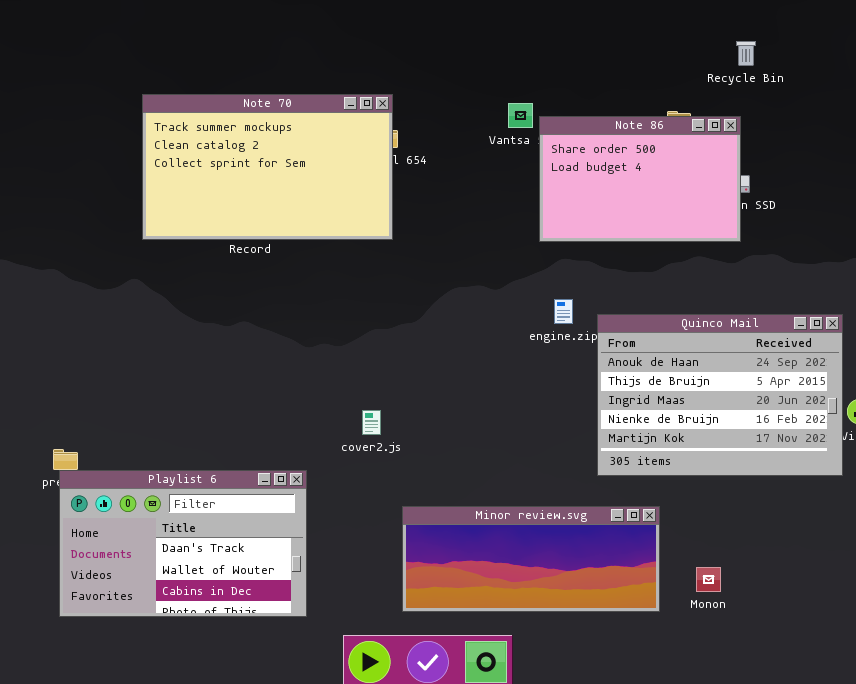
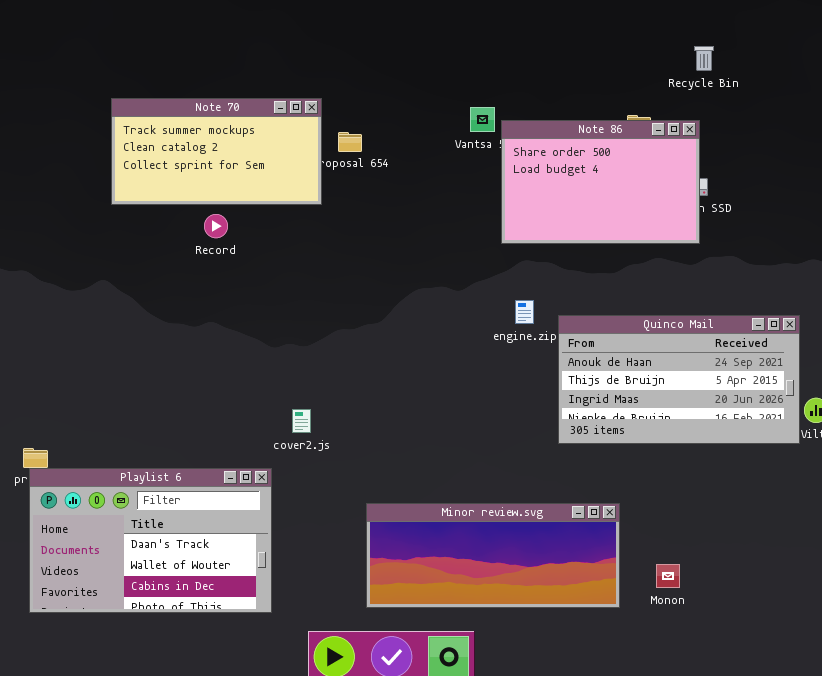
Note 70: [142,94,393,240] -> [111,98,322,205], resized
Quinco Mail: [597,314,843,476] -> [558,315,800,444], resized
cover2.js: [362,410,381,435] -> [292,409,311,433], moved

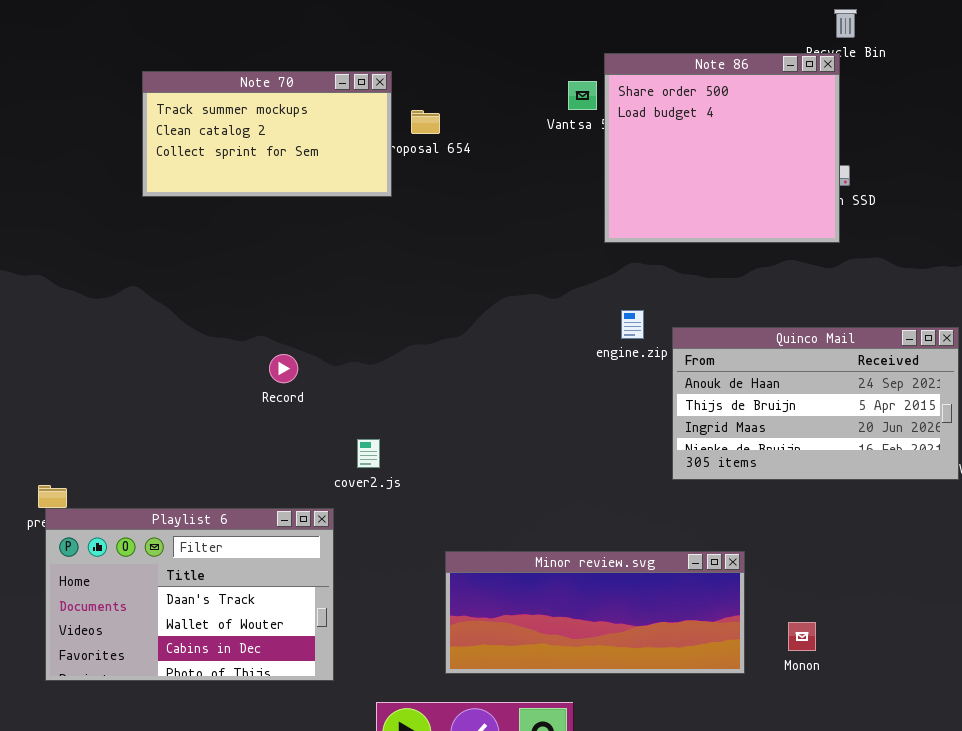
Note 86: [501,120,700,244] -> [604,53,840,243], resized
Record: [204,214,228,238] -> [269,354,298,383], moved

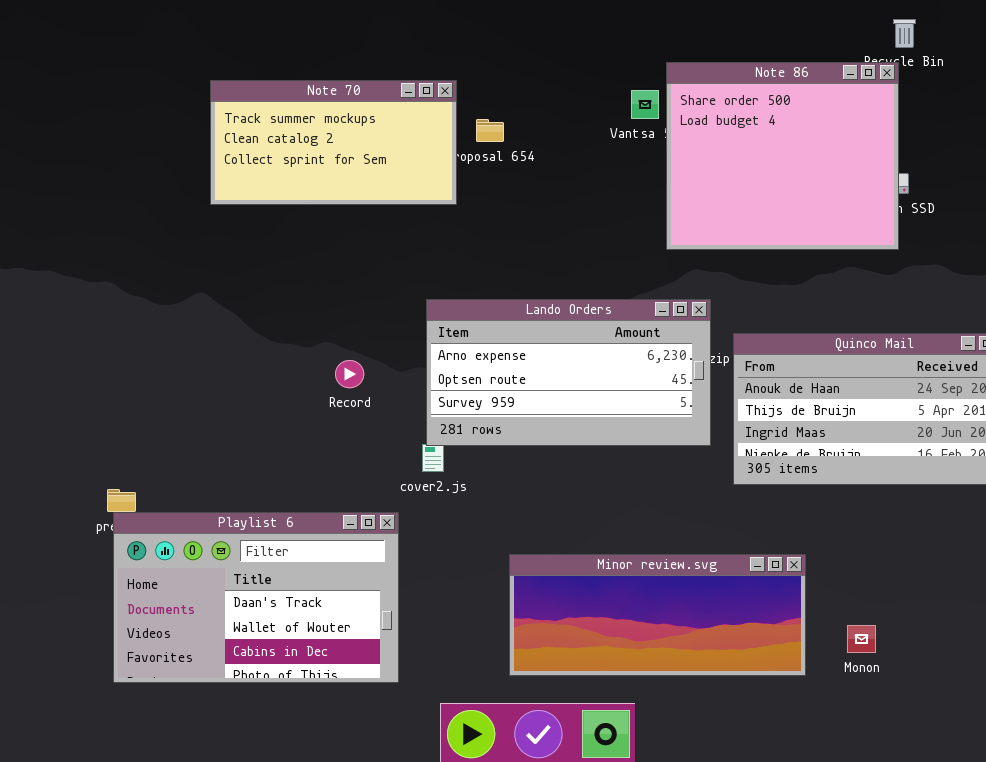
Lando Orders: none -> [426,299,711,446], opened

